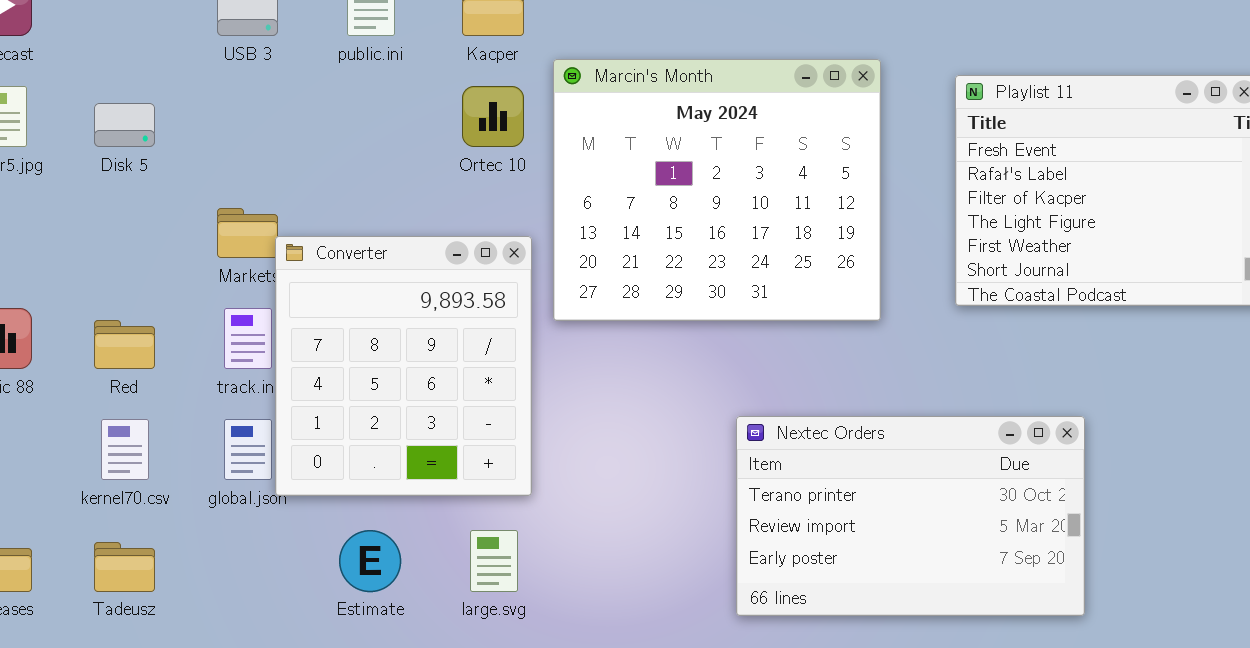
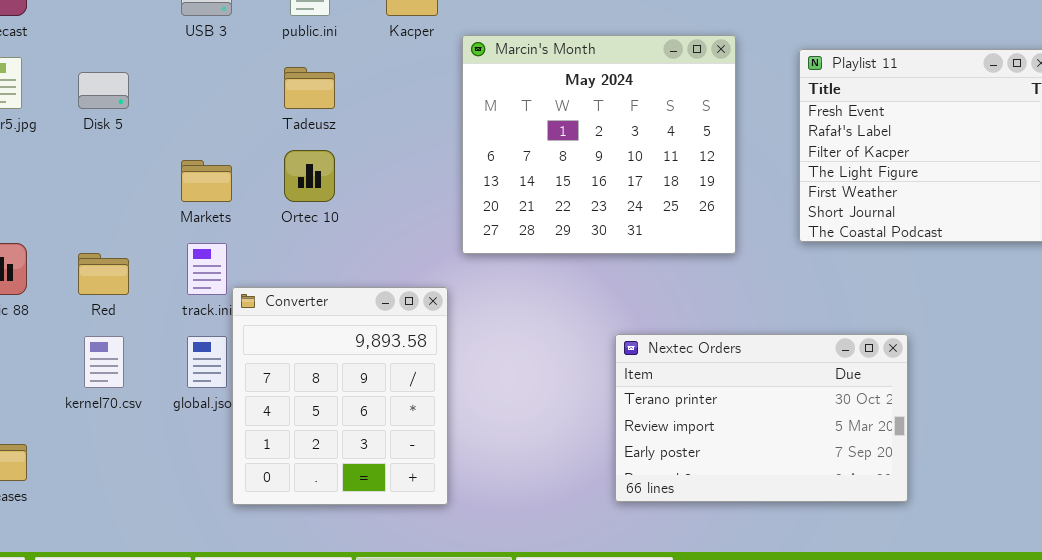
Ortec 10: [462,86,524,147] -> [284,150,335,202], moved
Converter: [275,236,532,496] -> [232,287,448,505], moved
Tadeusz: [94,542,155,592] -> [284,67,335,109], moved

